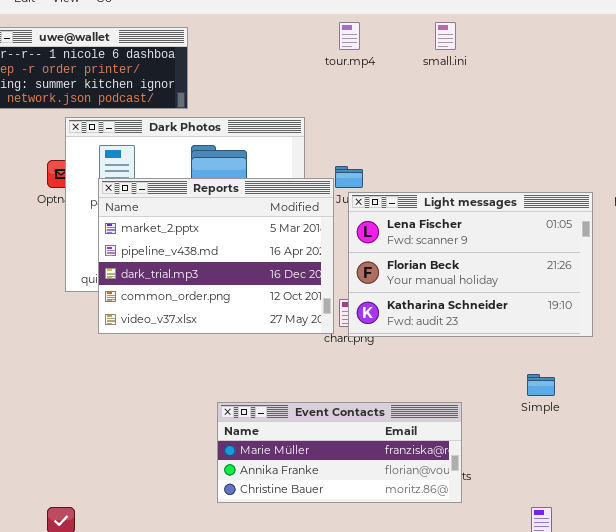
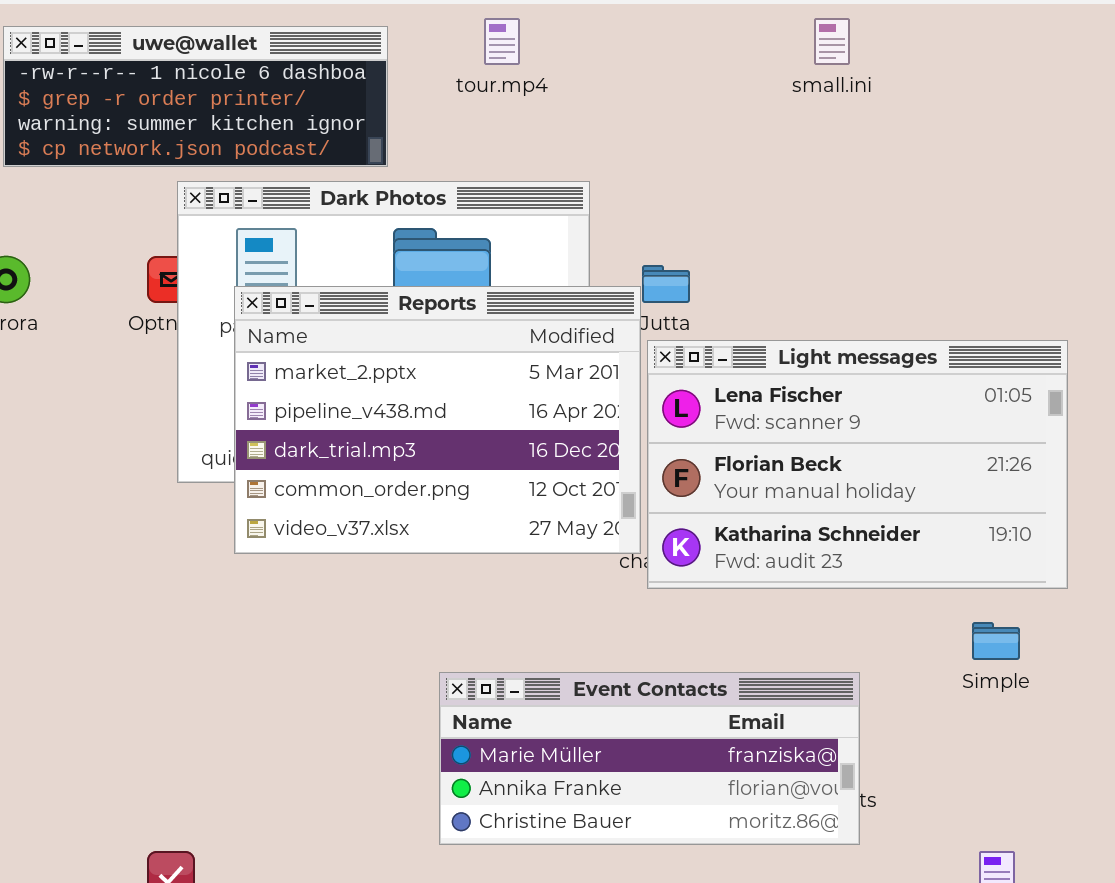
tour.mp4: [339,22,360,50] -> [484,18,520,65], moved
Light messages: [348,192,593,337] -> [647,340,1068,589], moved

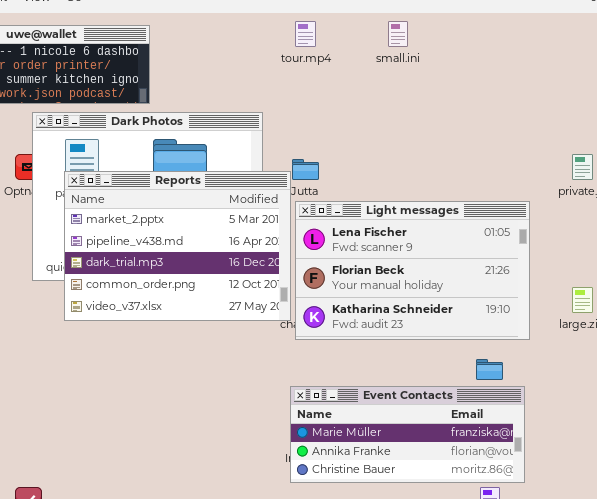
tour.mp4: [484,18,520,65] -> [295,21,316,47], moved
Event Contacts: [439,672,860,845] -> [290,386,525,483], moved

